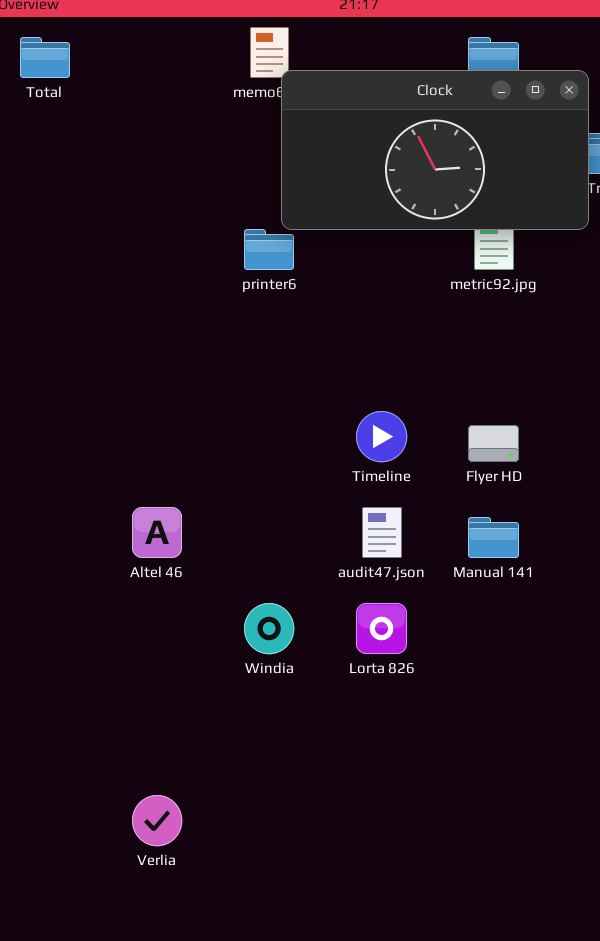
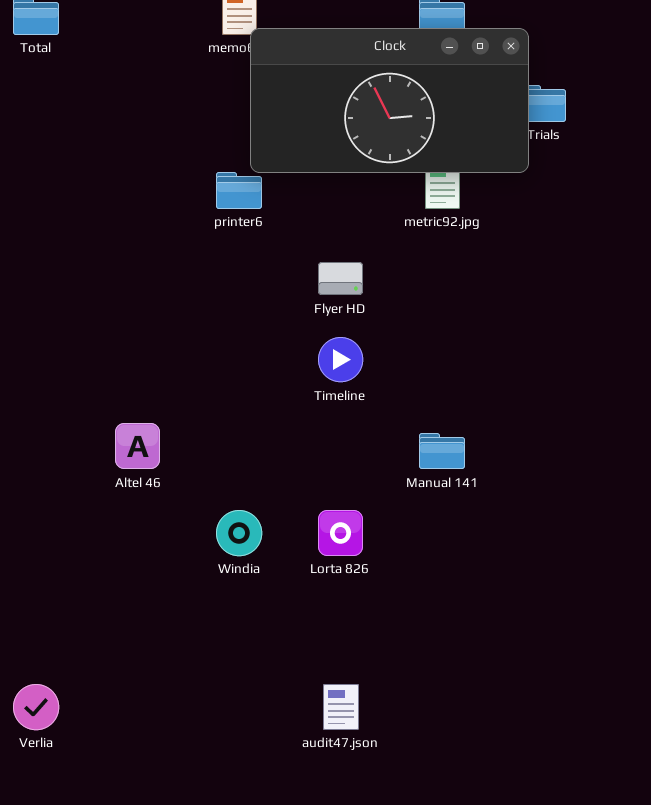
Flyer HD: [468,425,519,462] -> [318,262,363,295], moved
audit47.json: [362,507,402,558] -> [323,684,359,730], moved
Verlia: [132,795,182,846] -> [13,684,59,730], moved

